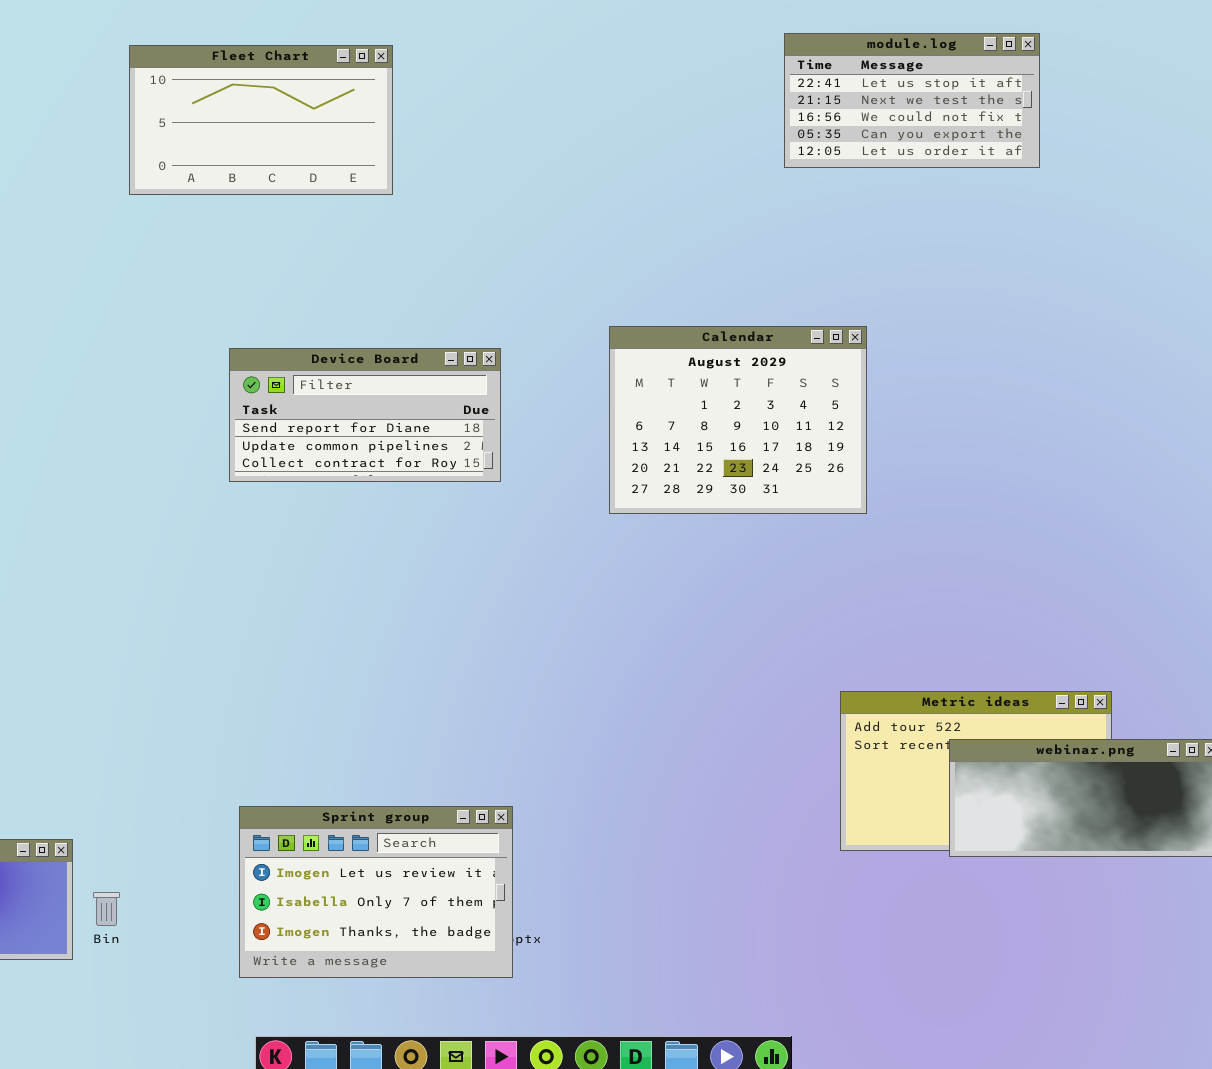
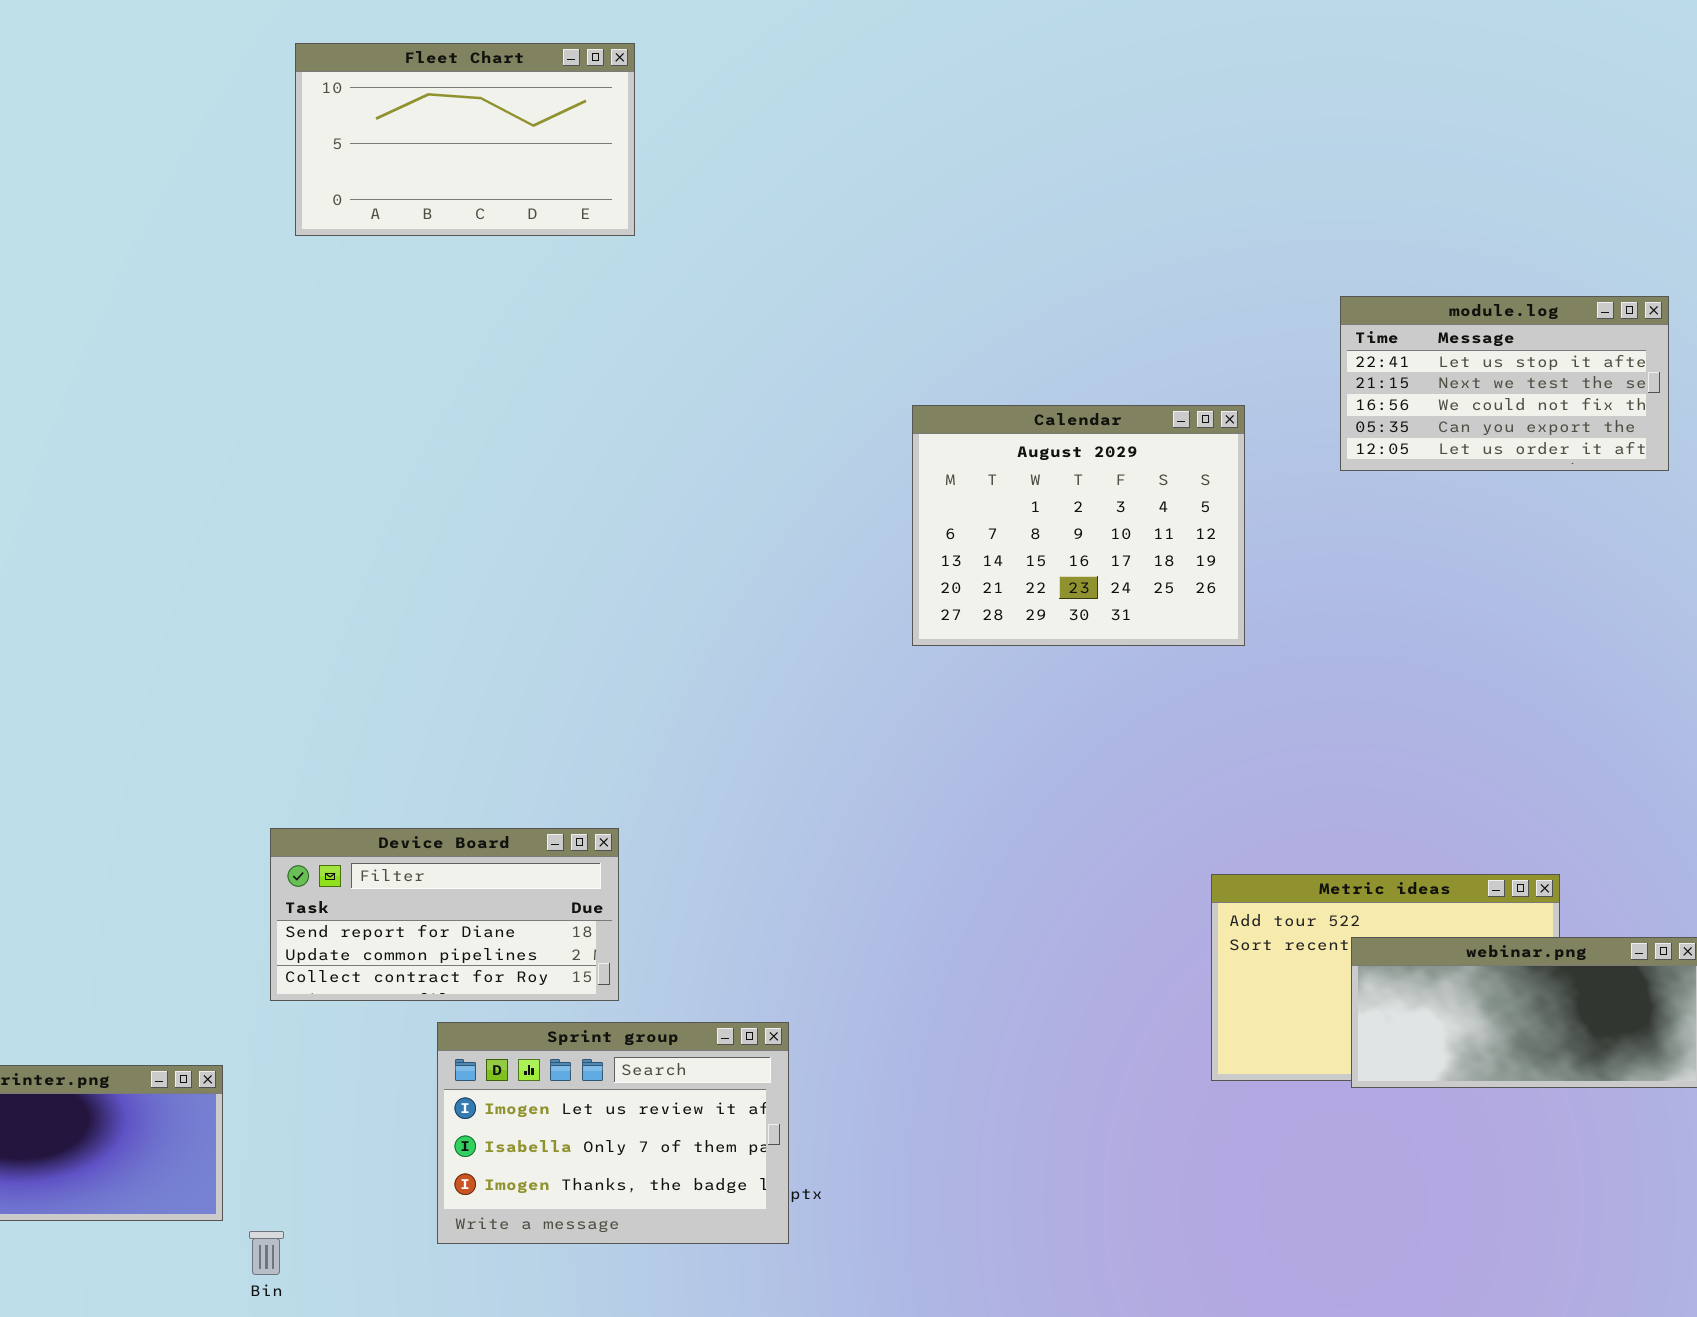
module.log: [784,33,1040,168] -> [1340,296,1669,471], moved
Device Board: [229,348,501,482] -> [270,828,619,1001], moved
Bin: [93,892,120,926] -> [249,1231,284,1275], moved

